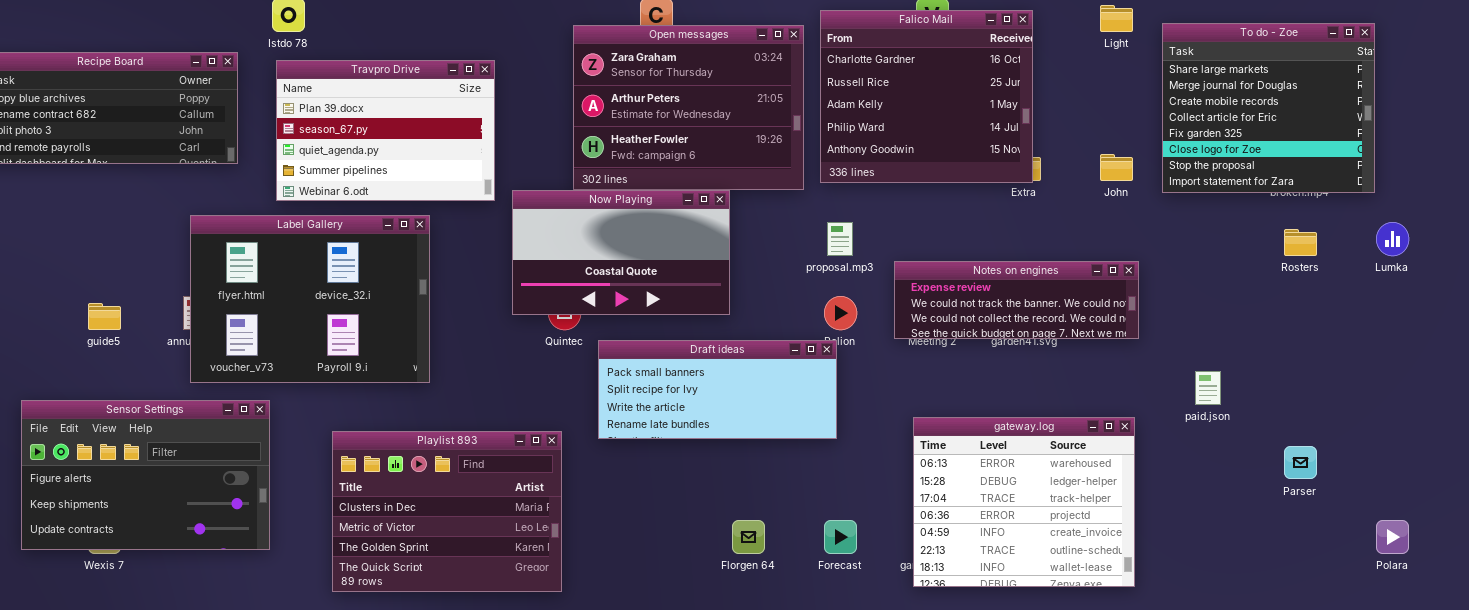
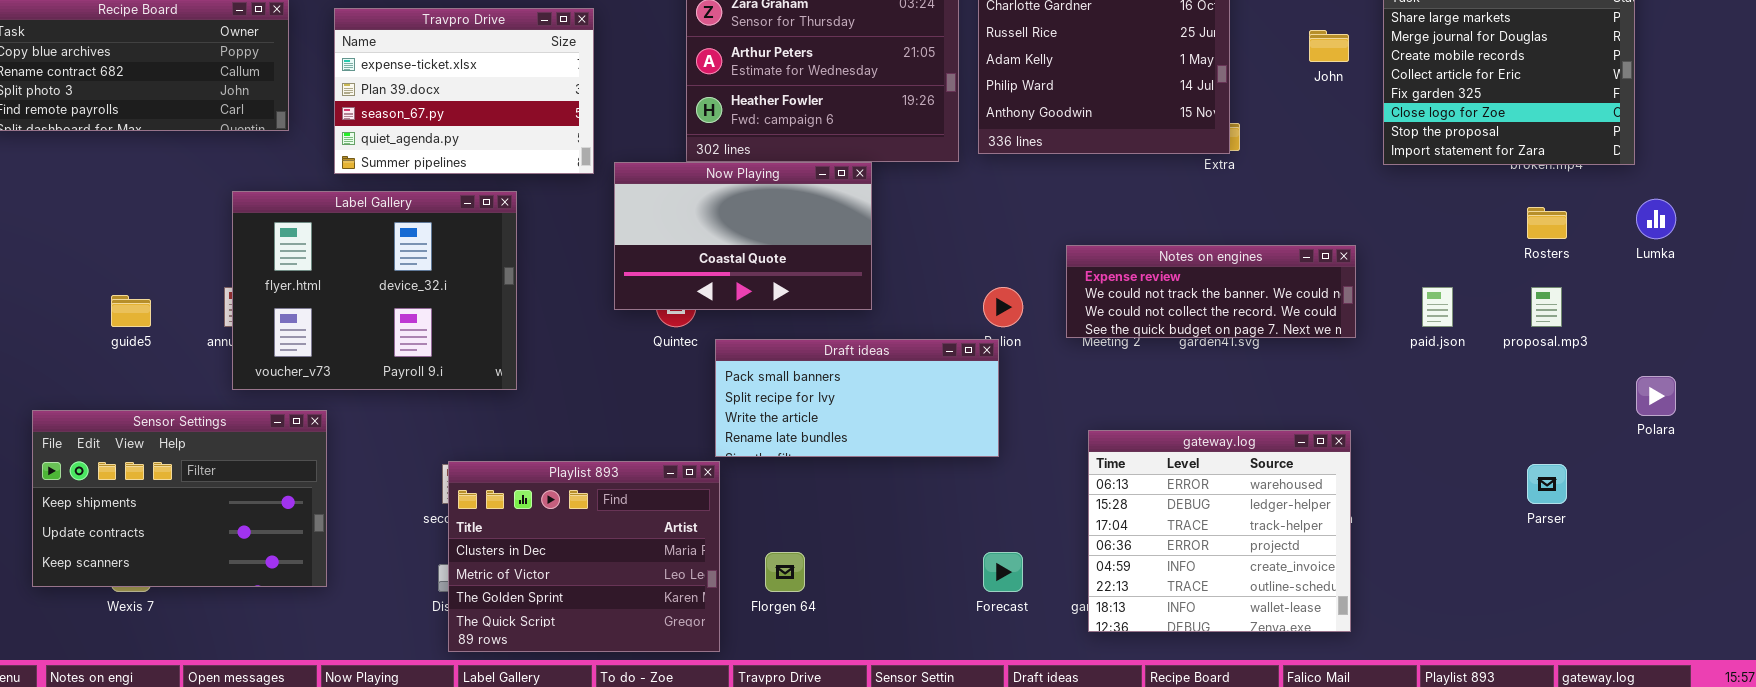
Travpro Drive: [276,60,495,201] -> [334,8,594,174], scrolled up 1 row
John: [1100,154,1133,181] -> [1309,30,1349,62], moved
proposal.mp3: [827,222,853,256] -> [1531,287,1562,327], moved
paid.json: [1195,371,1221,405] -> [1422,287,1453,327], moved
Sensor Settings: [21,400,270,550] -> [32,410,327,587], scrolled down 1 row
Playlist 893: [332,431,562,592] -> [448,461,720,652], moved
Florgen 64: [732,520,765,554] -> [765,552,805,592], moved
Polara: [1376,520,1409,554] -> [1636,376,1676,416], moved

